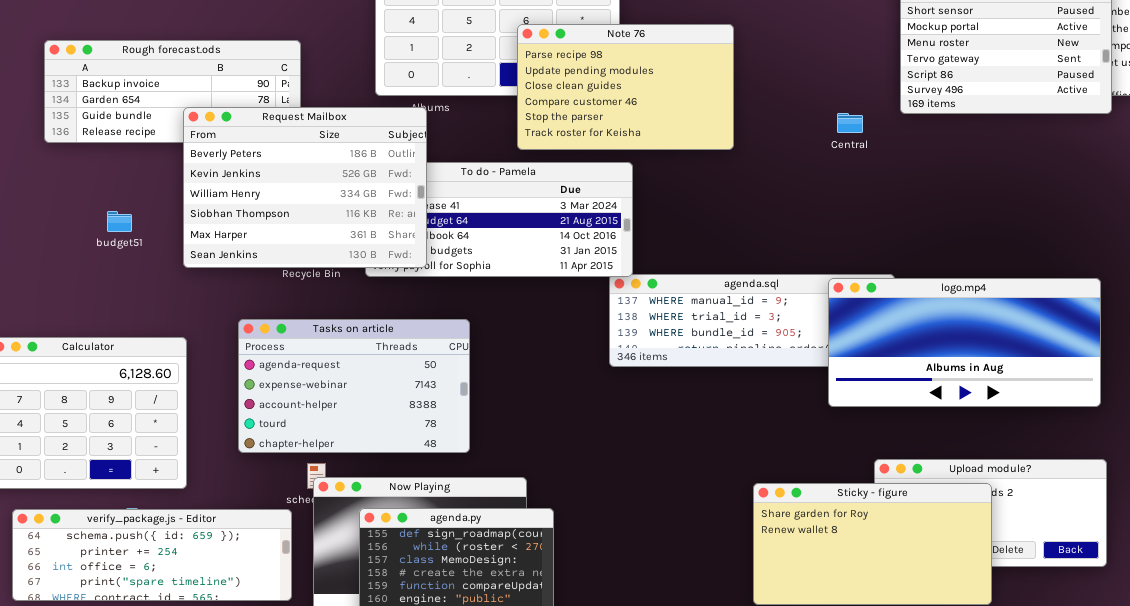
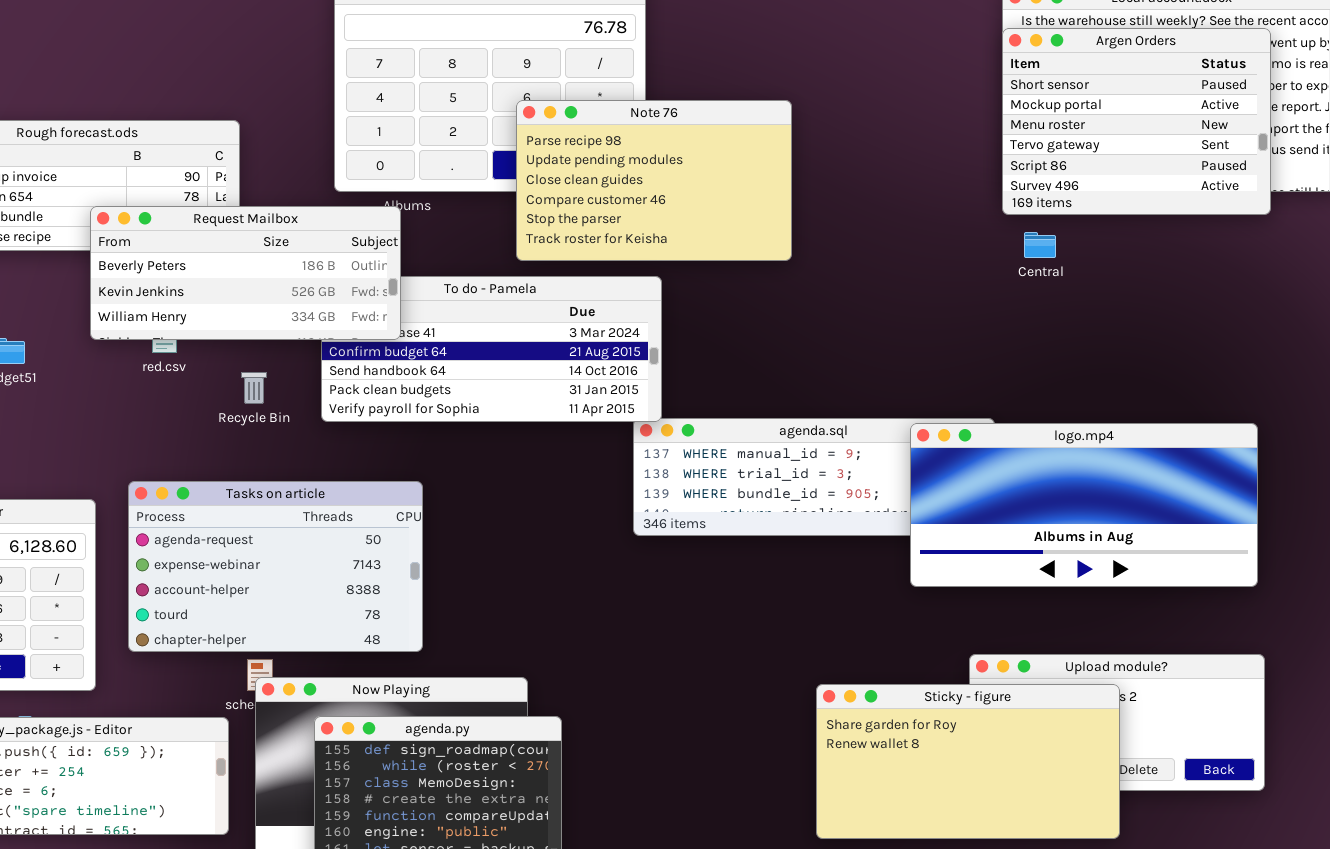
Request Mailbox: [183,107,427,268] -> [90,206,401,340], resized
Central: [837,113,863,133] -> [1024,232,1056,258], moved
Tasks on article: [238,319,470,453] -> [128,481,423,652], moved

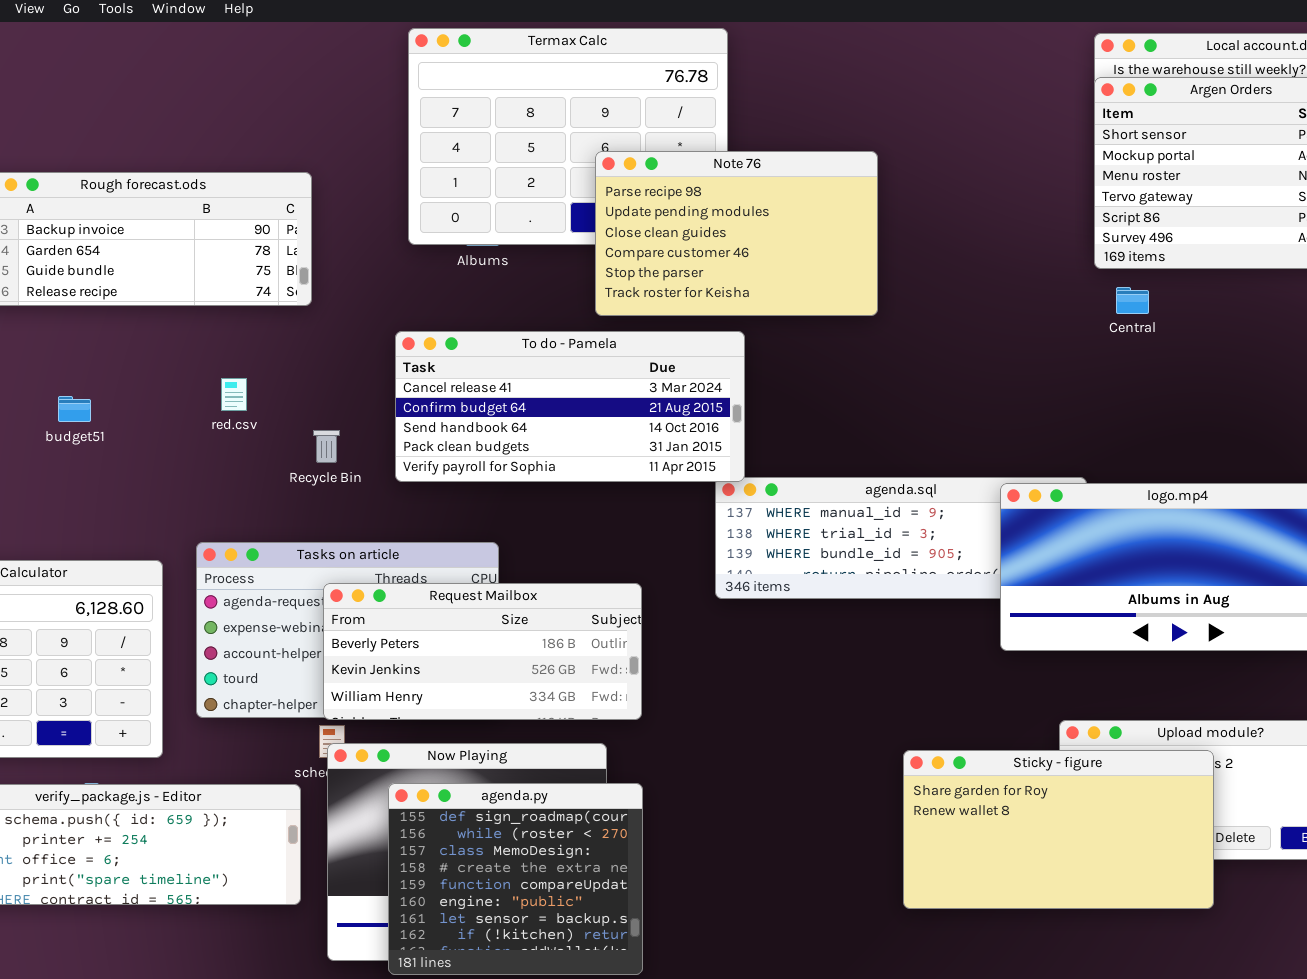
Request Mailbox: [90,206,401,340] -> [323,583,642,720], moved

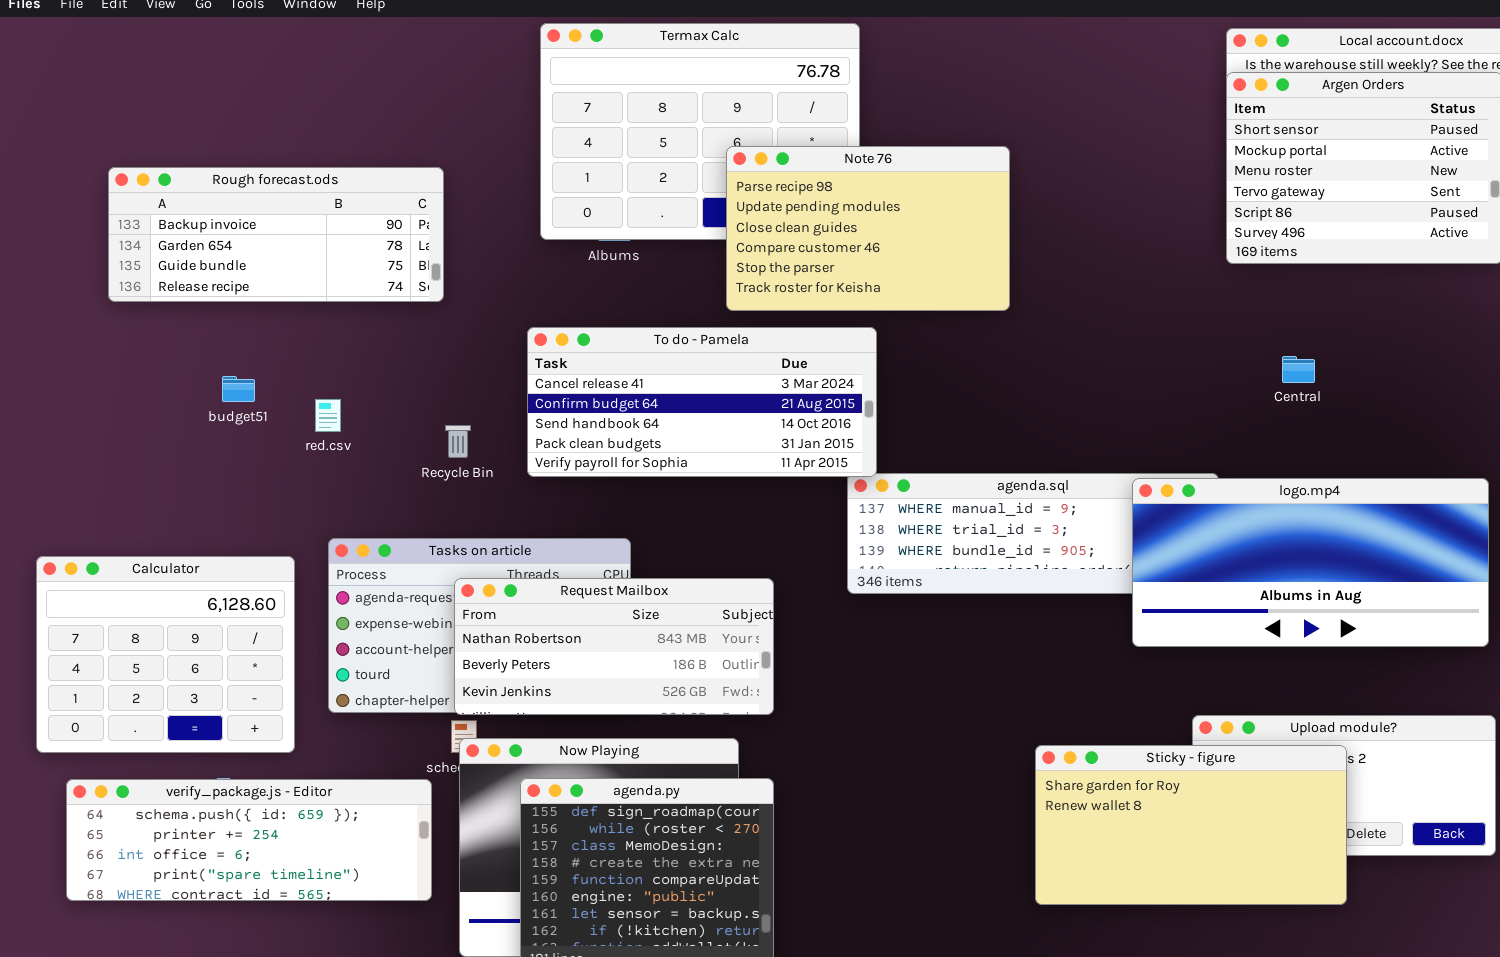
Central: [1116,287,1149,314] -> [1282,356,1315,383], moved
red.csv: [221,378,247,411] -> [315,399,341,432], moved
budget51: [58,396,91,422] -> [222,376,255,402], moved
Request Mailbox: [323,583,642,720] -> [454,578,774,715], scrolled up 1 row

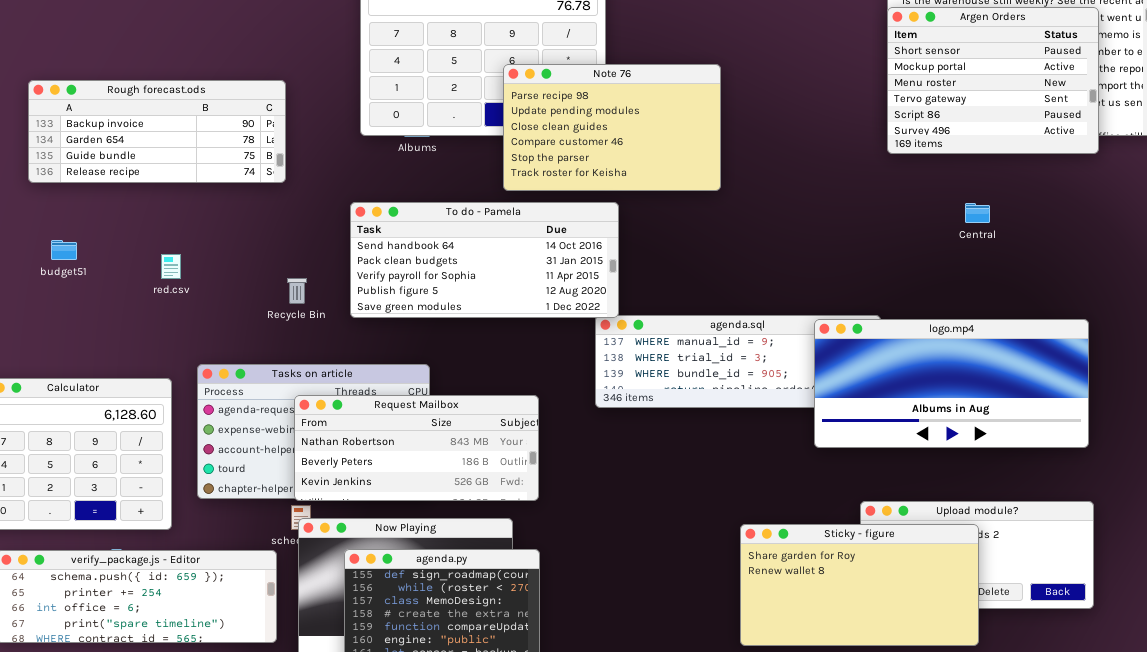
To do - Pamela: [527,327,877,477] -> [350,202,619,318], scrolled down 2 rows
Central: [1282,356,1315,383] -> [965,203,990,223], moved
budget51: [222,376,255,402] -> [51,240,77,260], moved
red.csv: [315,399,341,432] -> [161,254,181,279], moved

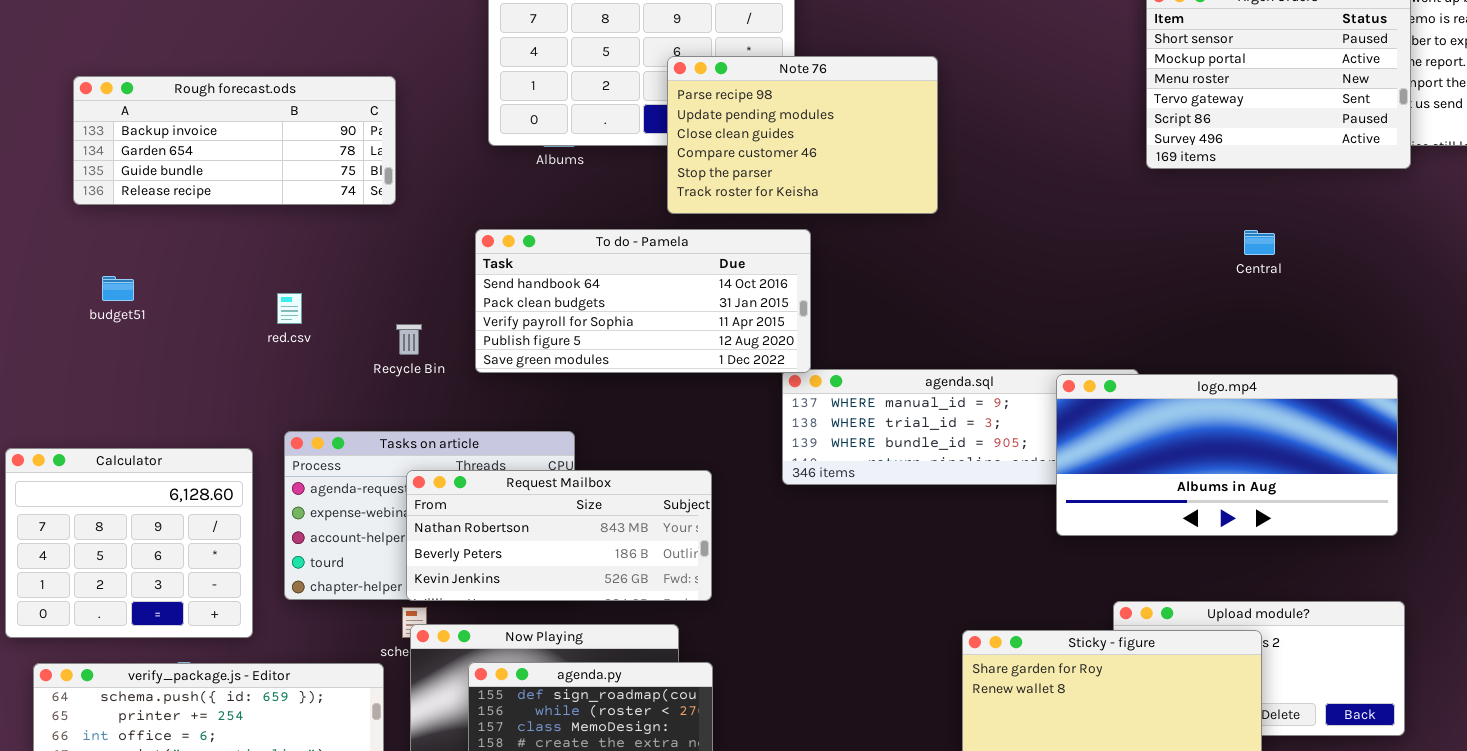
red.csv: [161,254,181,279] -> [277,293,302,324], moved

